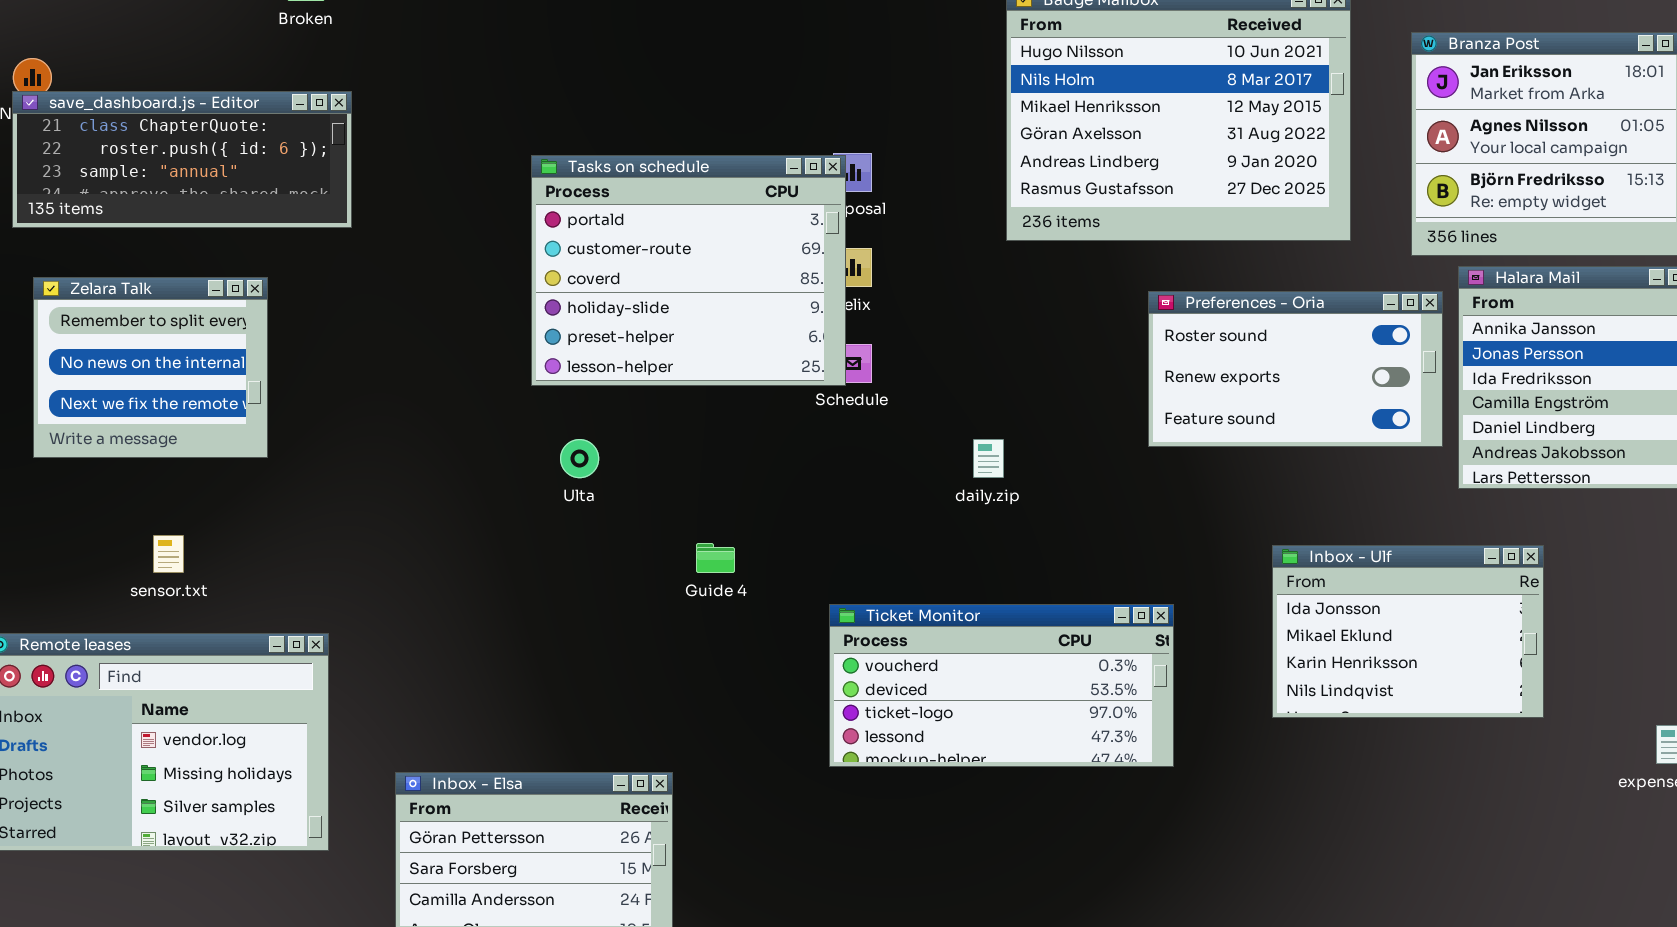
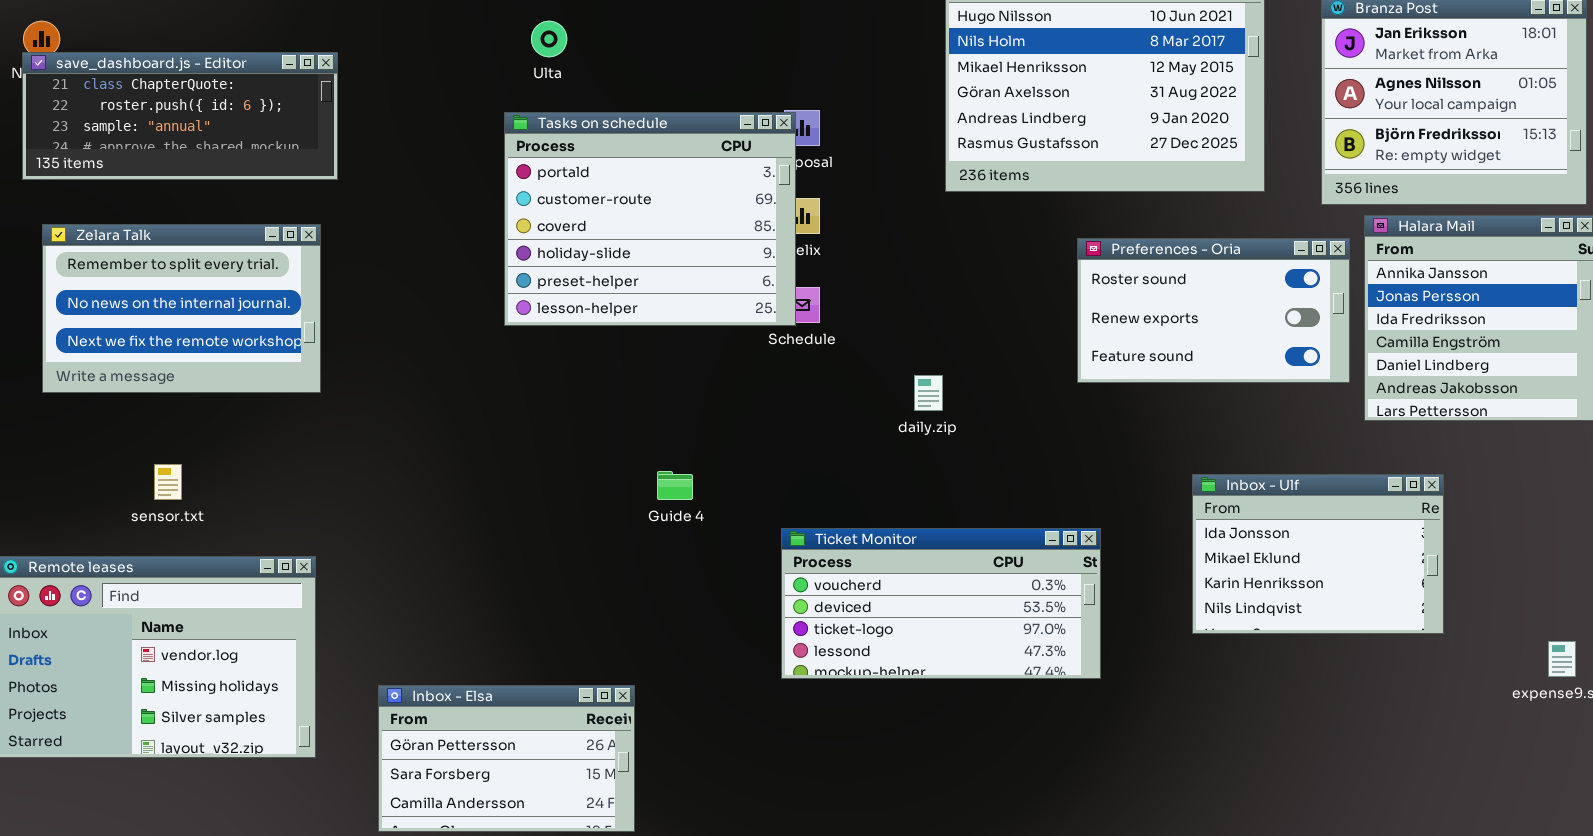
Zelara Talk: [33,277,268,458] -> [42,224,321,393], resized
Ulta: [560,439,599,478] -> [531,21,567,57], moved

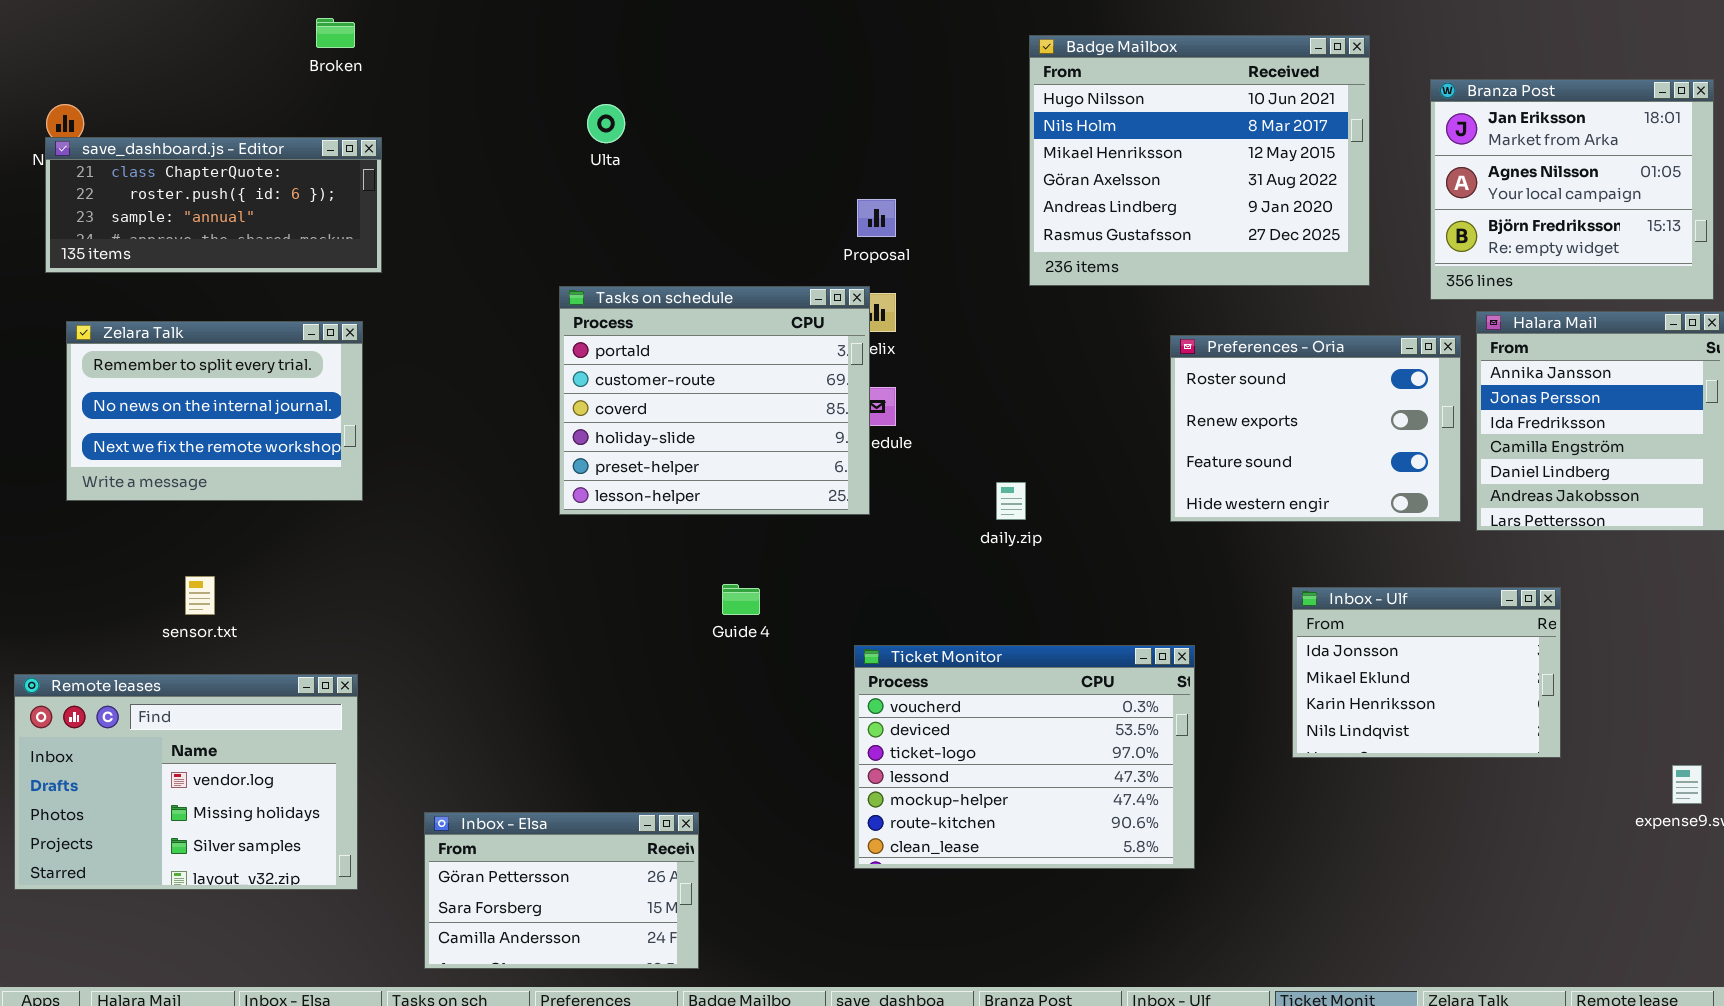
Tasks on schedule: [504,112,796,326] -> [559,286,870,515], moved
Preferences - Oria: [1077,238,1350,383] -> [1170,335,1461,522], resized
Ticket Monitor: [781,528,1101,679] -> [854,645,1195,869], resized

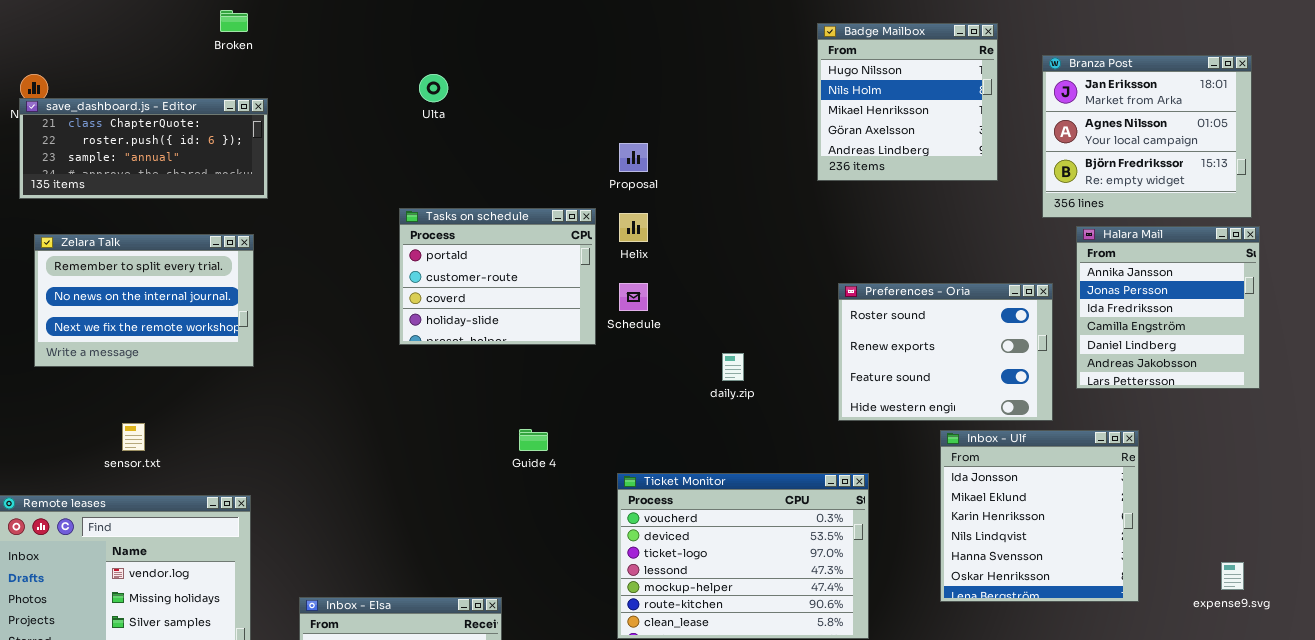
Badge Mailbox: [1029,35,1370,286] -> [817,23,998,181], resized
Tasks on schedule: [559,286,870,515] -> [399,208,596,345], resized
Preferences - Oria: [1170,335,1461,522] -> [838,283,1053,421], moved
Inbox - Ulf: [1292,587,1561,758] -> [940,430,1139,602], resized

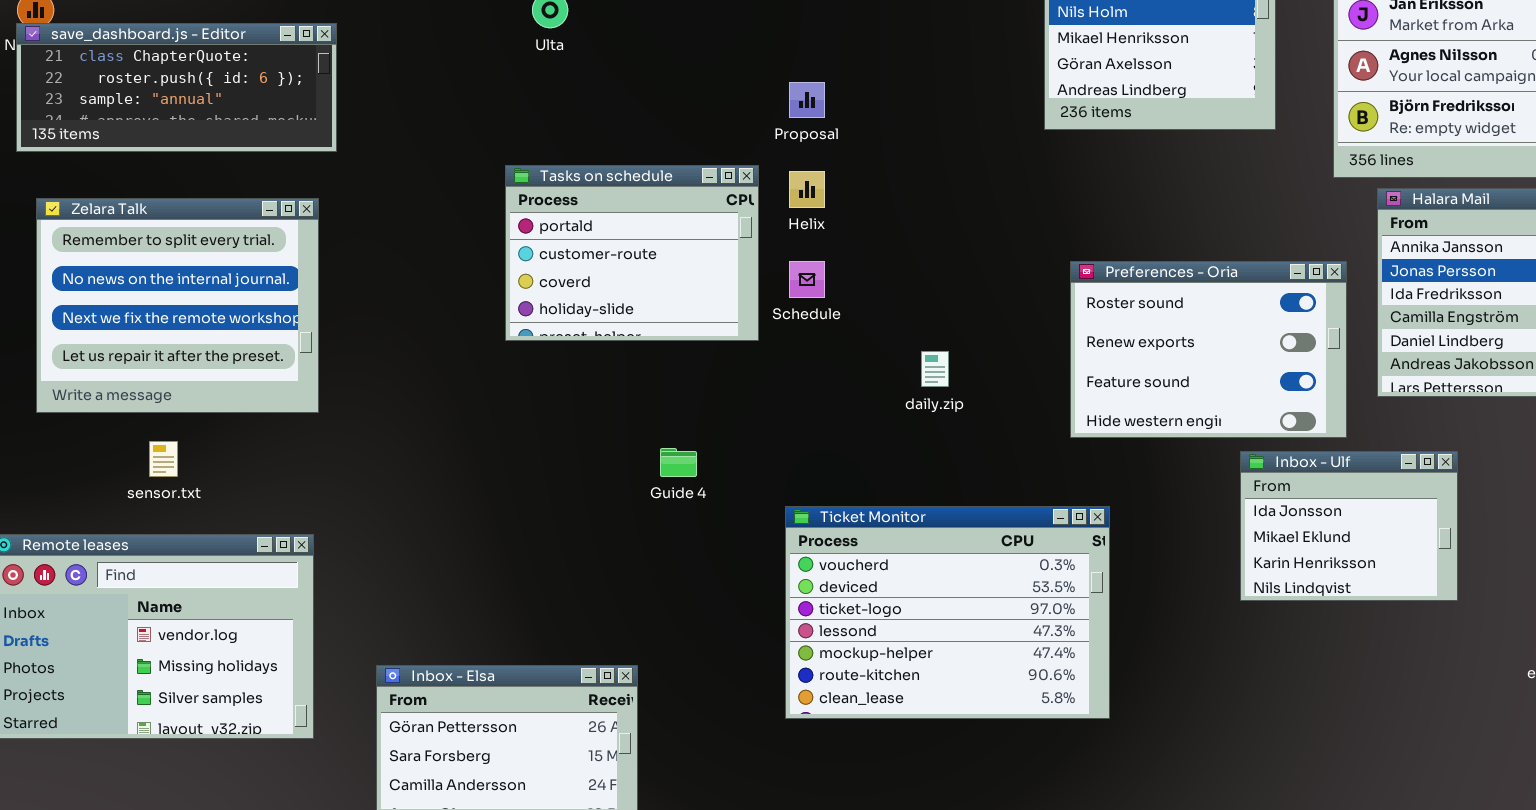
Zelara Talk: [34,234,254,367] -> [36,198,319,413], resized
Inbox - Ulf: [940,430,1139,602] -> [1240,451,1458,601], resized

